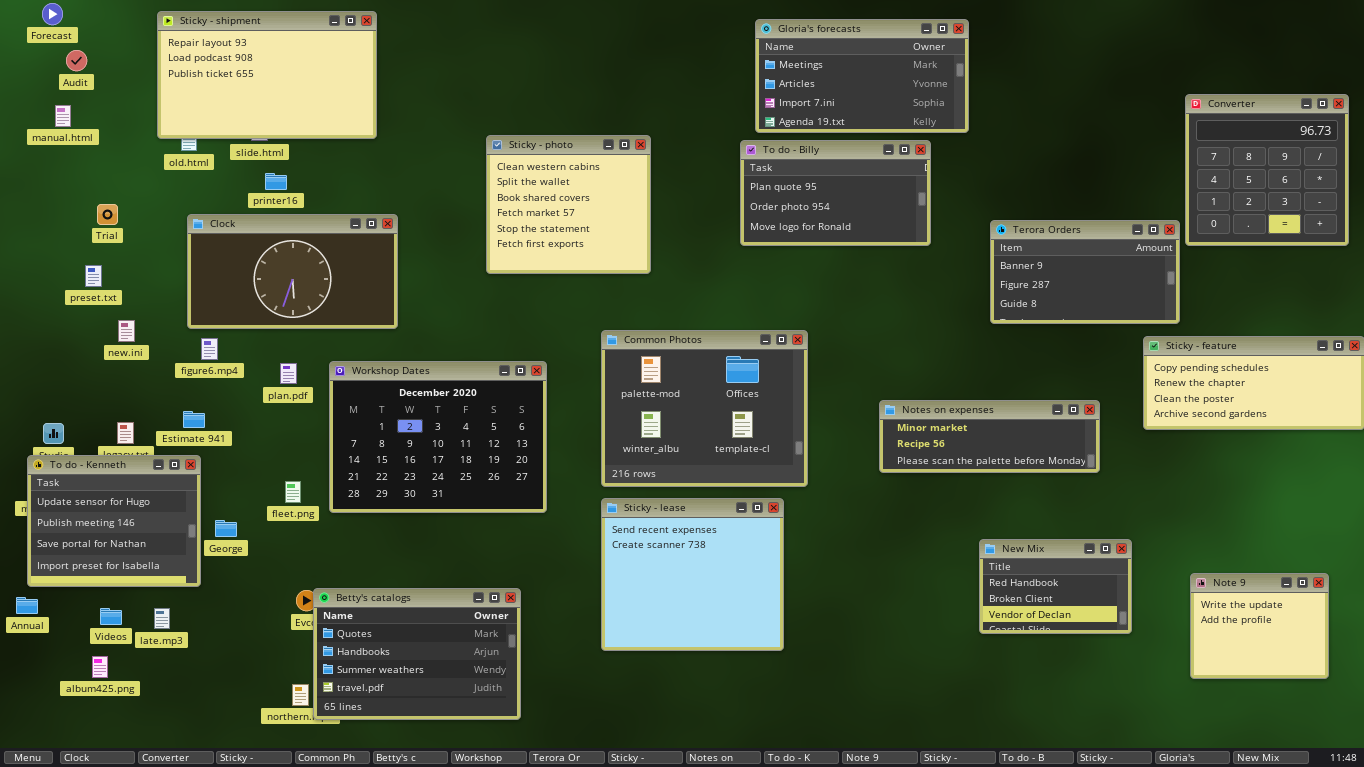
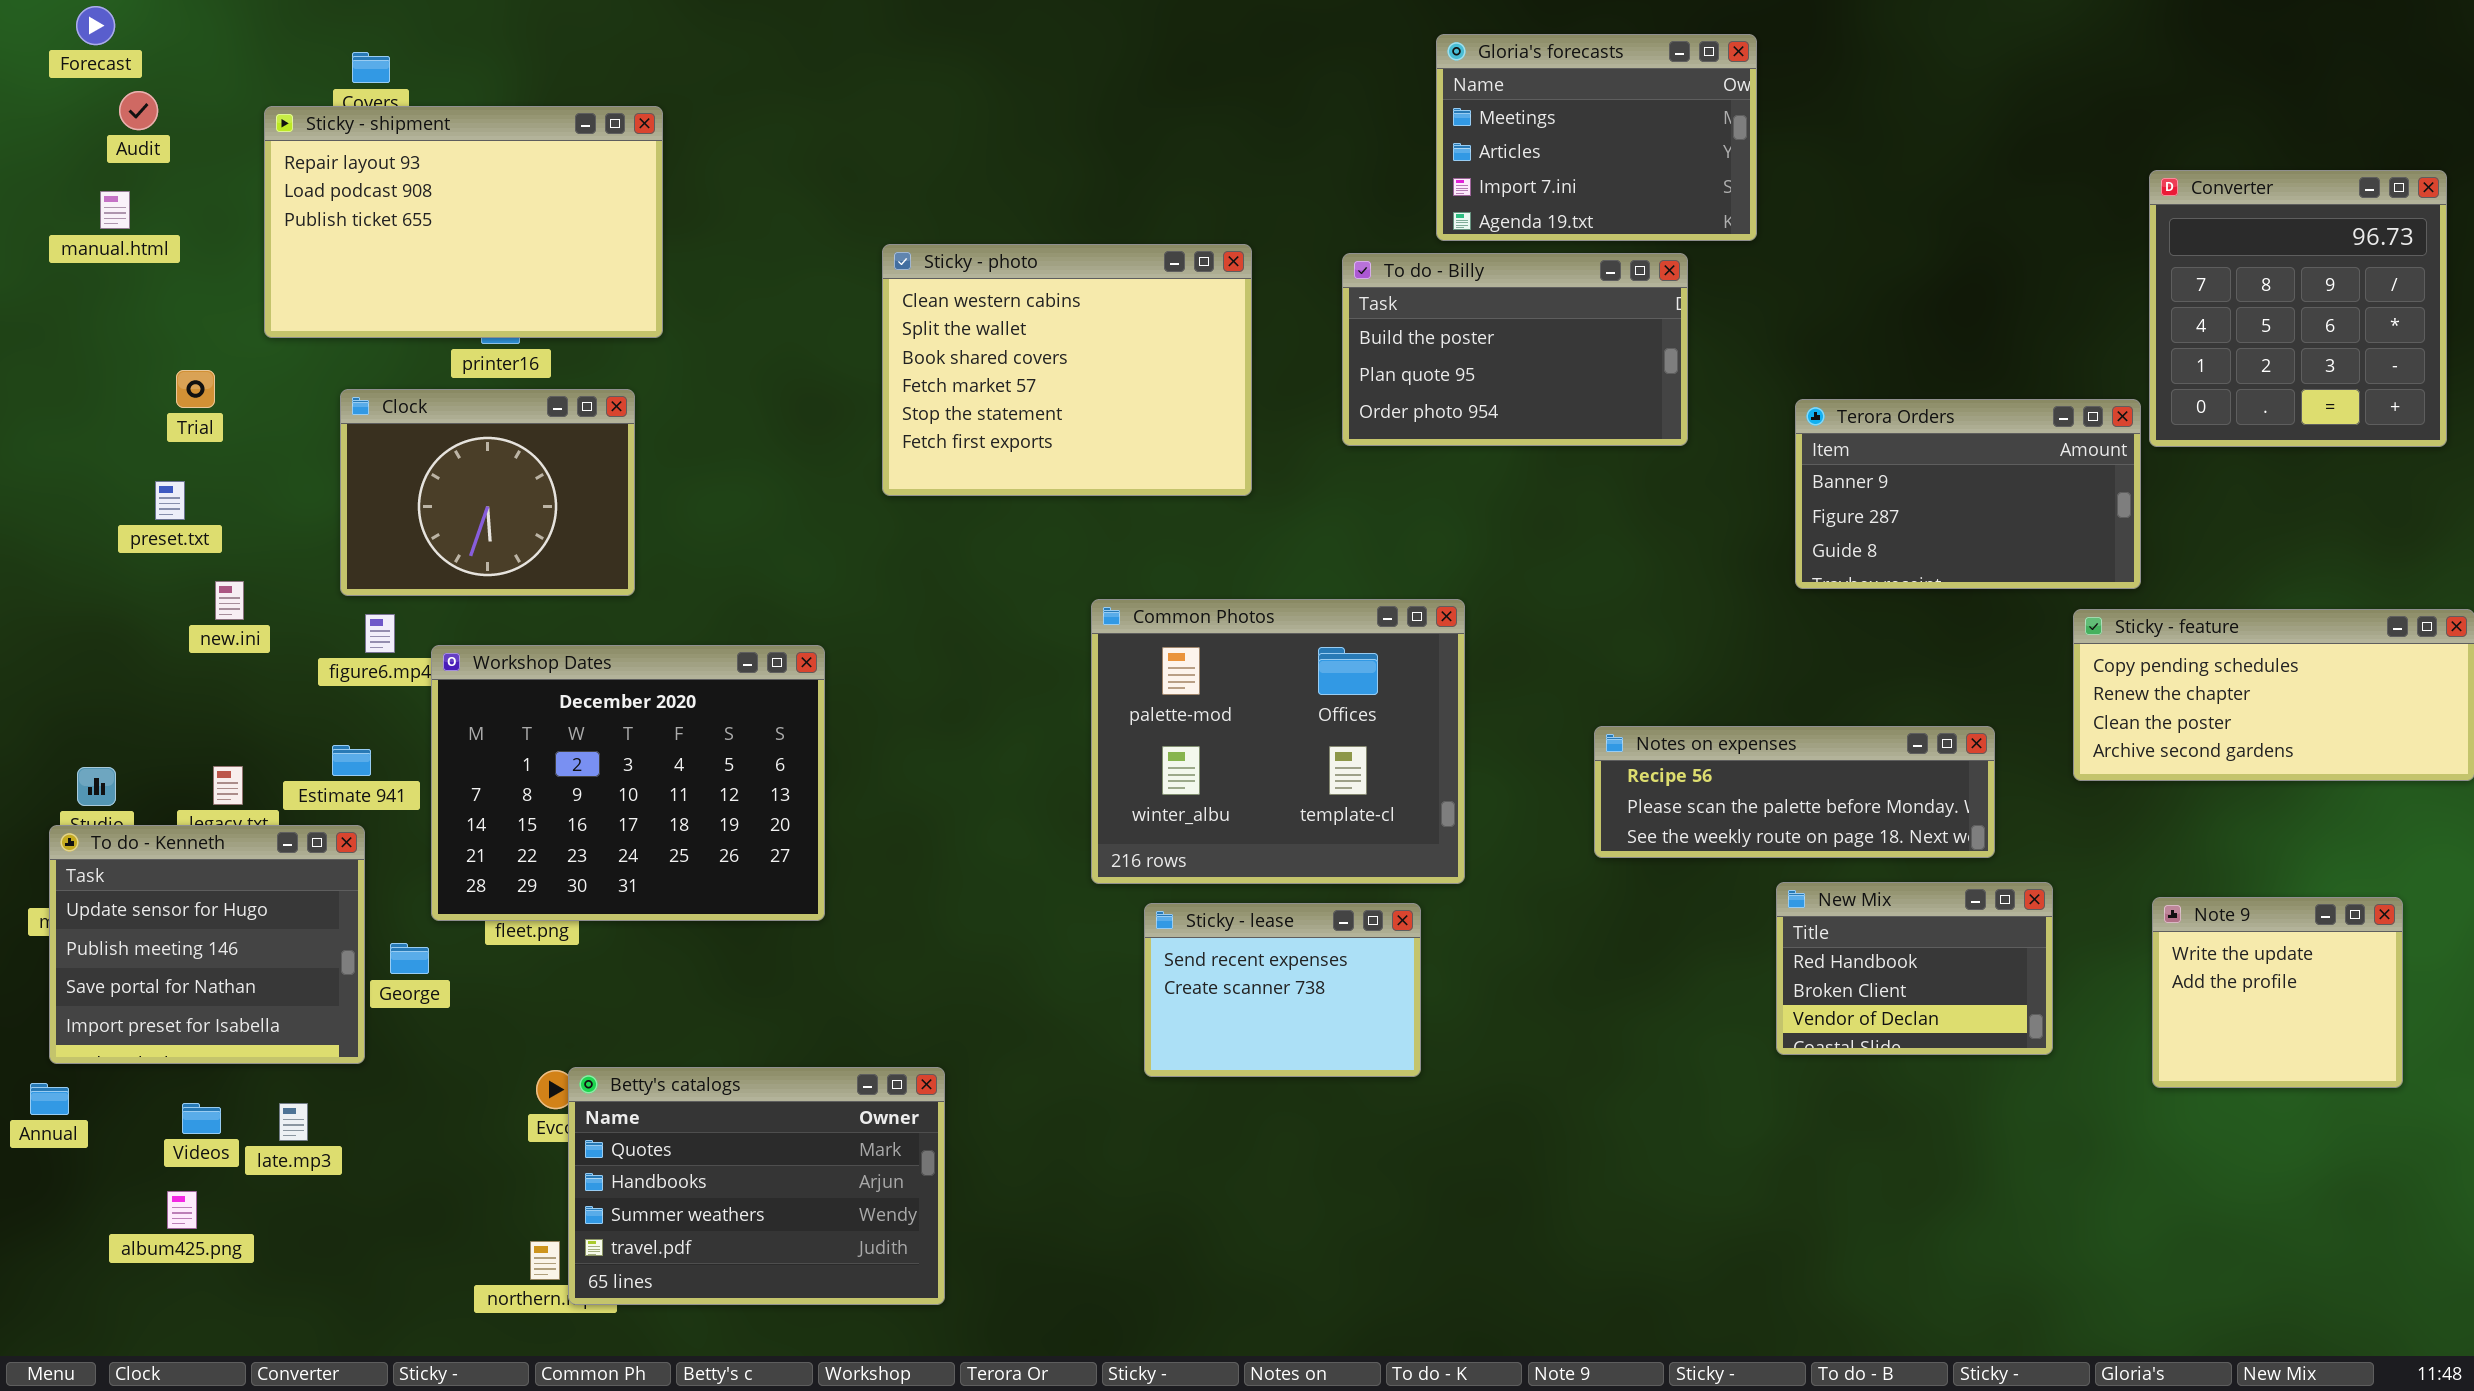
Sticky - shipment: [157,11,377,139] -> [264,106,663,338], moved
Gloria's forecasts: [755,19,969,133] -> [1436,34,1757,241], resized
Sticky - photo: [486,135,651,274] -> [882,244,1252,496], resized
To do - Billy: [740,140,931,246] -> [1342,253,1688,446], scrolled up 1 row
Clock: [187,214,398,329] -> [340,389,635,596], resized
Workshop Dates: [329,361,547,513] -> [431,645,825,921], moved
Notes on expenses: [879,400,1100,473] -> [1594,726,1995,858], scrolled down 1 row
Sticky - lease: [601,498,784,651] -> [1144,903,1421,1077], resized
New Mix: [979,539,1132,634] -> [1776,882,2053,1055], moved
Note 9: [1190,573,1329,679] -> [2152,897,2403,1088], moved

